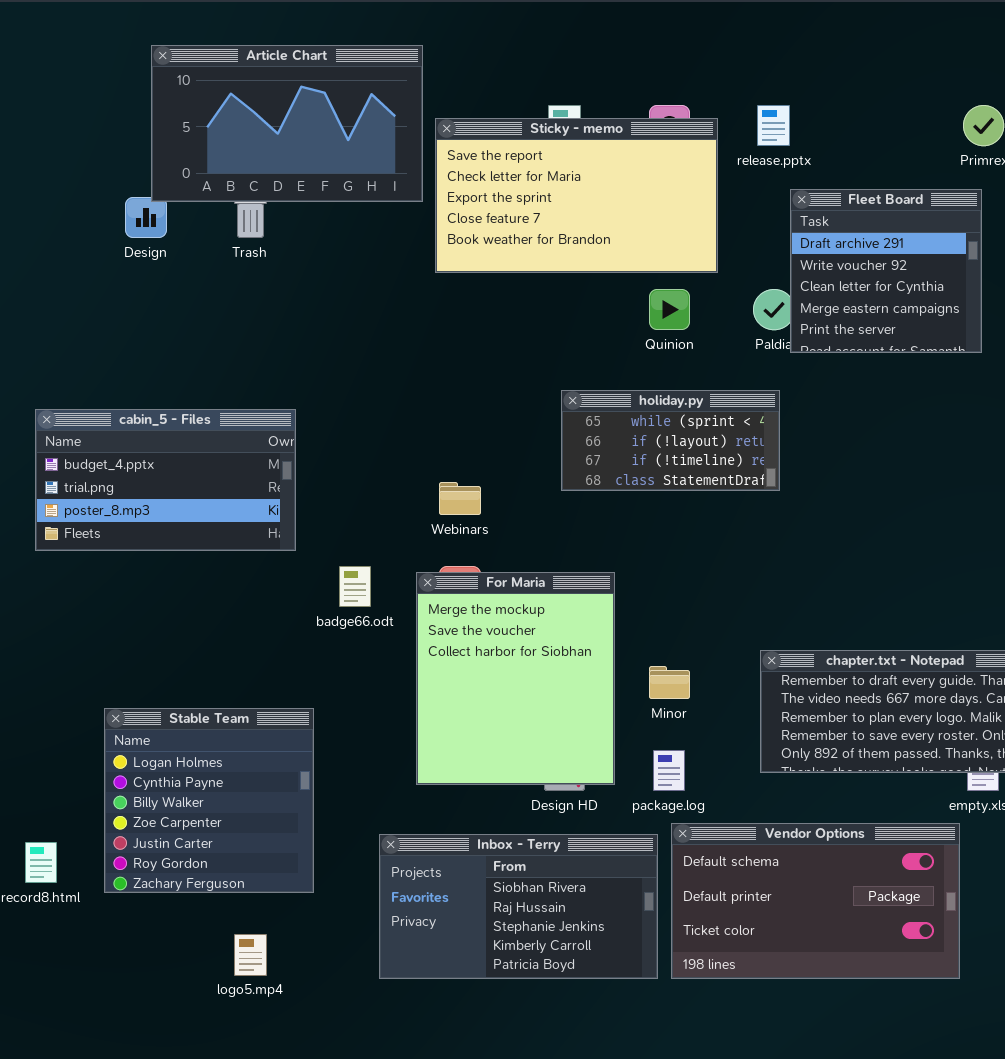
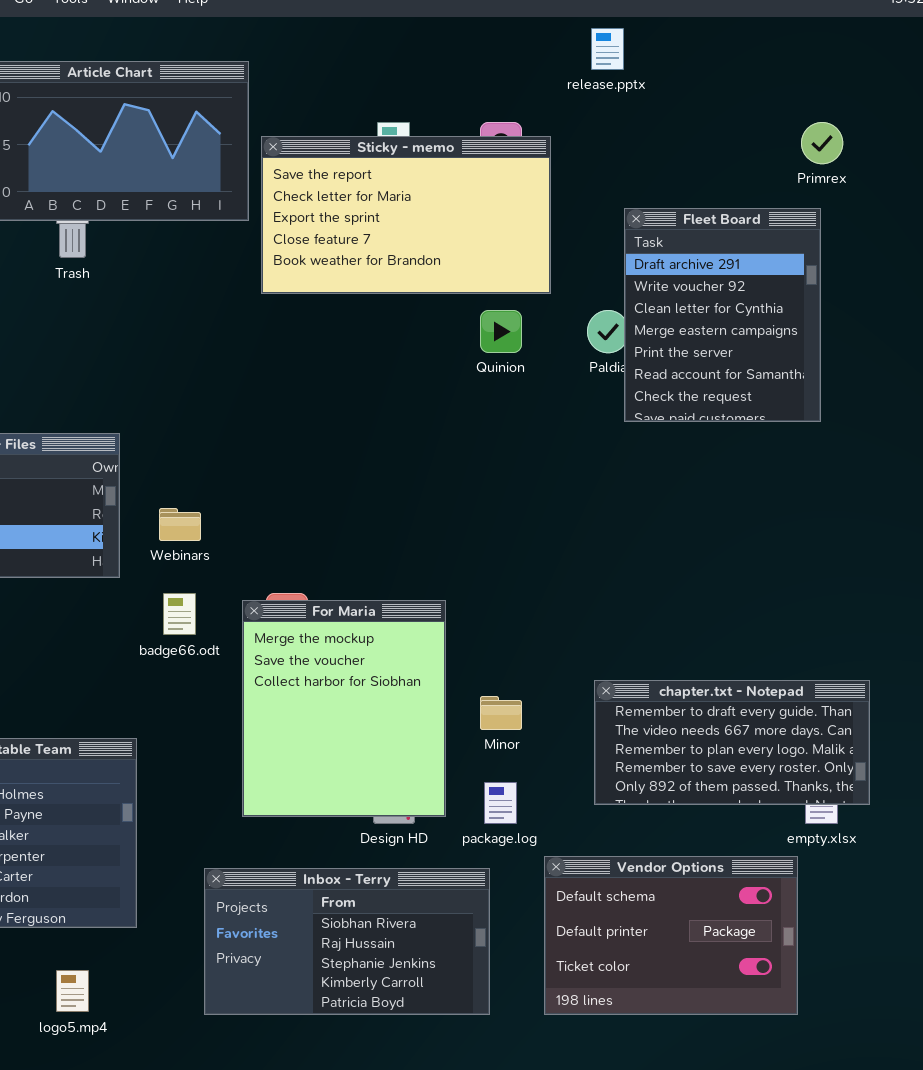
release.pptx: [757,105,790,146] -> [591,28,624,70], moved
Fleet Board: [790,189,982,353] -> [624,208,821,422], resized
holiday.py: [561,390,780,491] -> none, closed
Webinars: [439,482,481,515] -> [159,508,201,541], moved
Vendor Options: [671,823,960,979] -> [544,856,798,1015], resized

